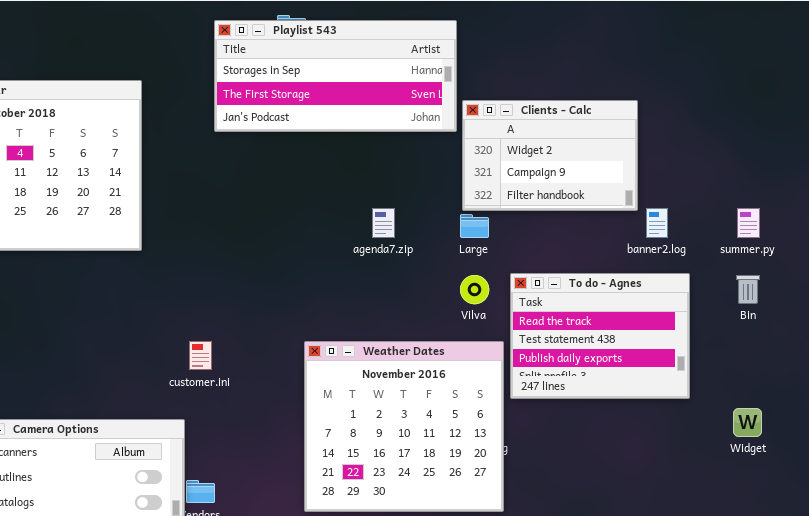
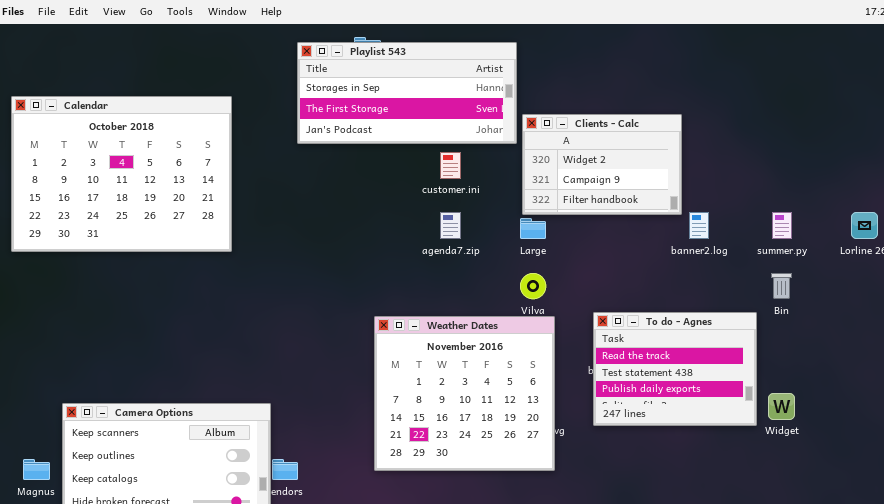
To do - Agnes: [510,273,690,399] -> [593,312,757,426], moved
customer.ini: [189,341,212,370] -> [440,152,461,179], moved
Weather Dates: [304,341,504,512] -> [374,316,555,471], moved

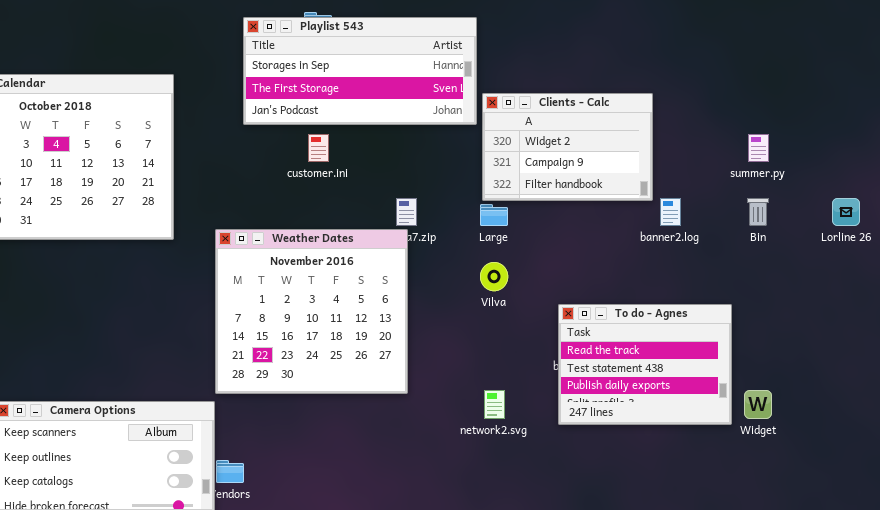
customer.ini: [440,152,461,179] -> [308,134,329,162], moved
summer.py: [772,212,792,239] -> [748,134,769,162], moved
Bin: [771,273,792,299] -> [747,198,769,226], moved
Weather Dates: [374,316,555,471] -> [215,229,408,394], moved

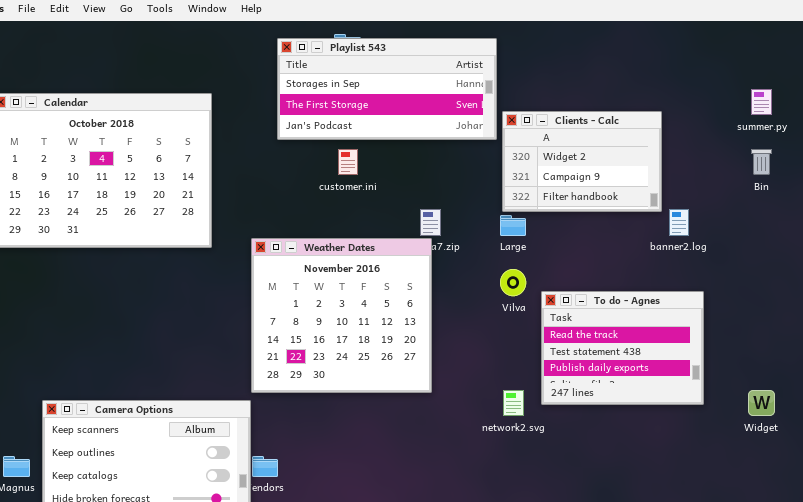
summer.py: [748,134,769,162] -> [751,89,772,115], moved
Bin: [747,198,769,226] -> [751,149,772,175], moved
To do - Agnes: [558,304,732,425] -> [541,291,704,405], moved

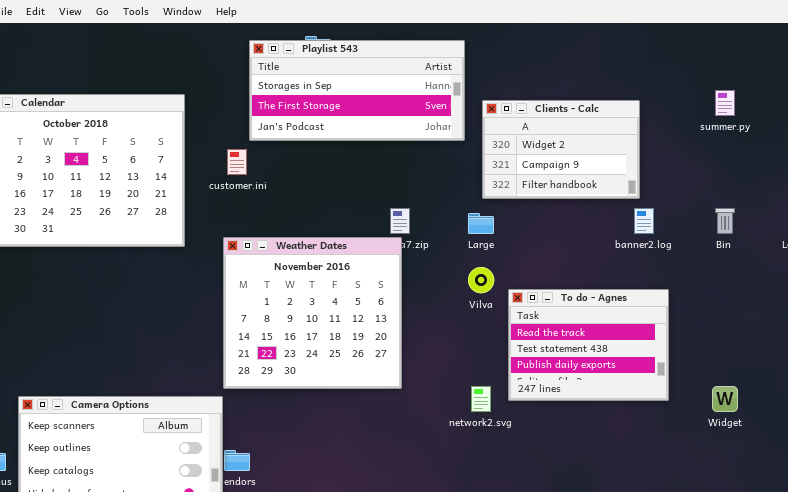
Clients - Calc: [502,111,662,212] -> [482,100,640,199], moved
customer.ini: [338,149,358,175] -> [227,149,247,175], moved
Bin: [751,149,772,175] -> [715,208,735,234], moved

